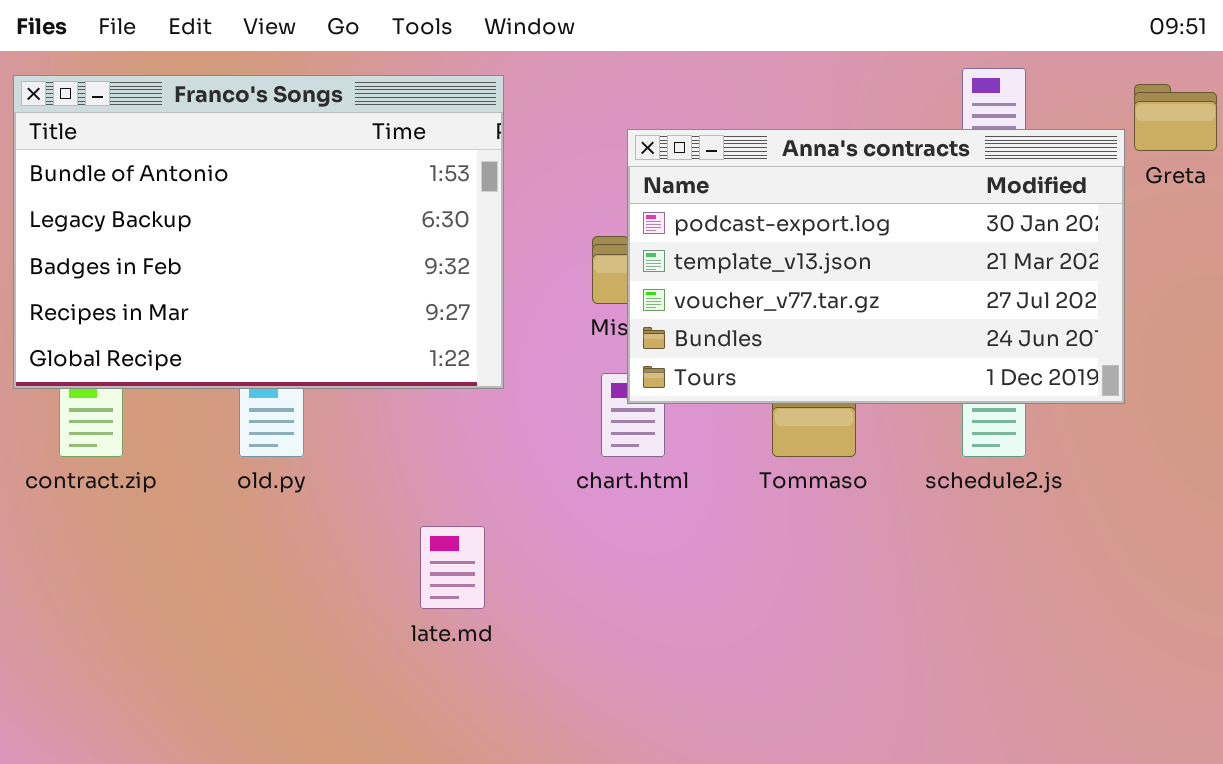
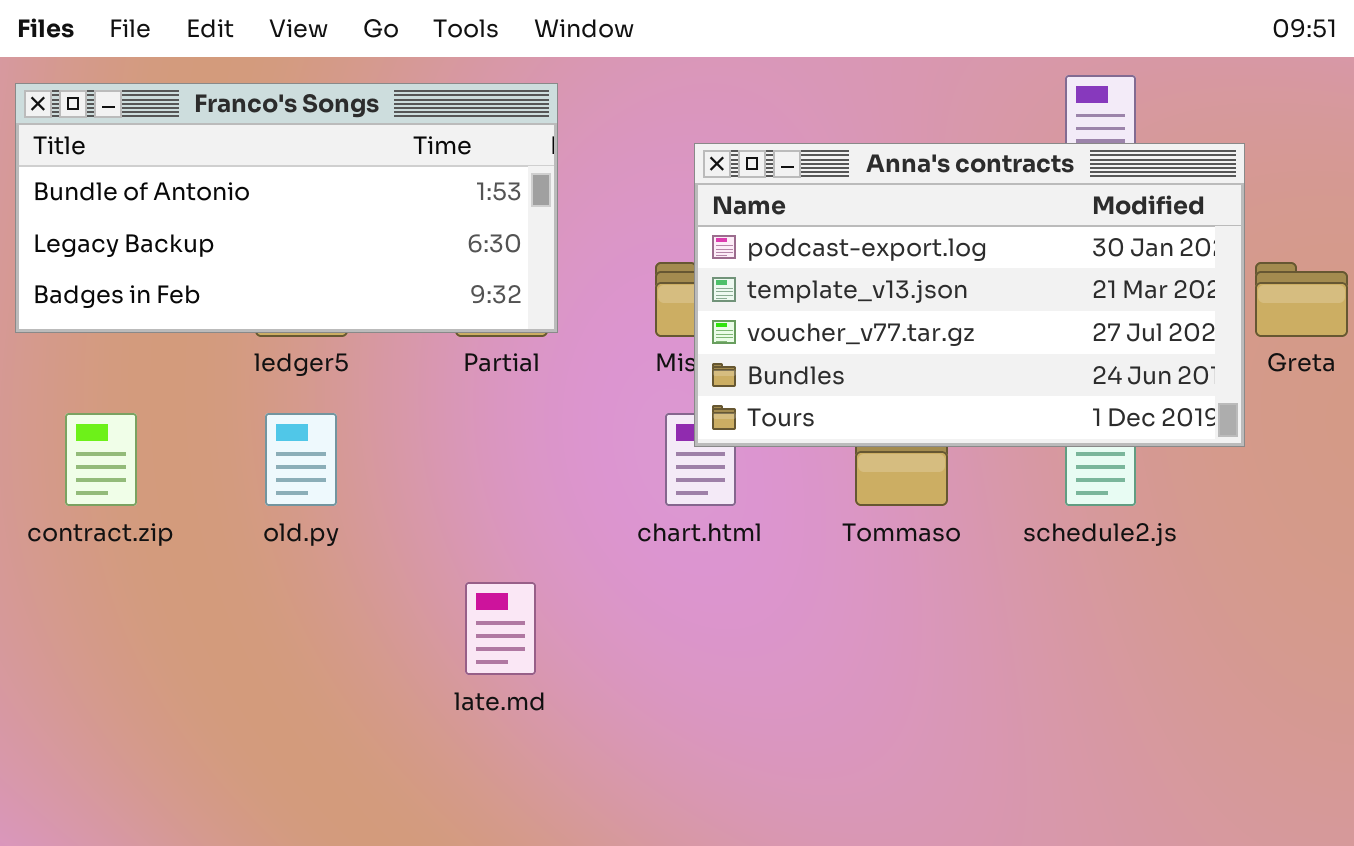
Franco's Songs: [13,75,504,389] -> [15,83,558,333], resized
Greta: [1134,84,1217,151] -> [1255,262,1348,337], moved

